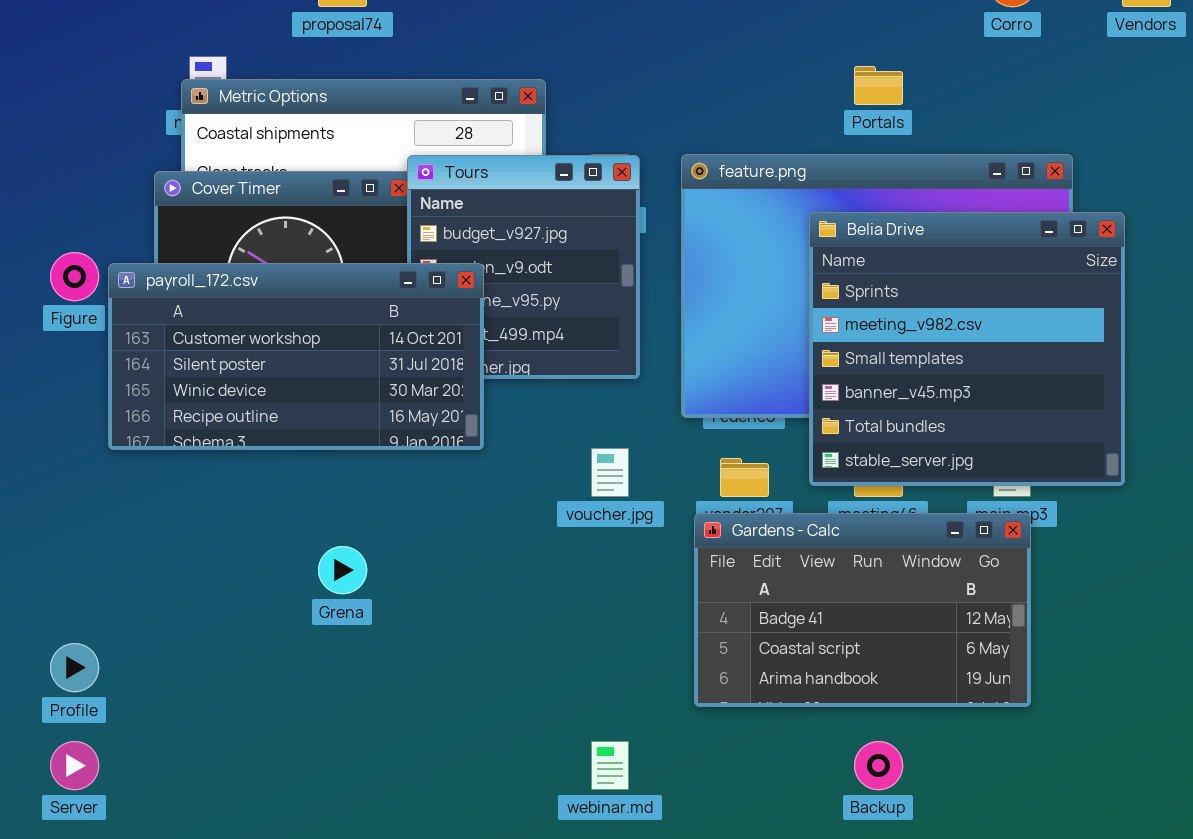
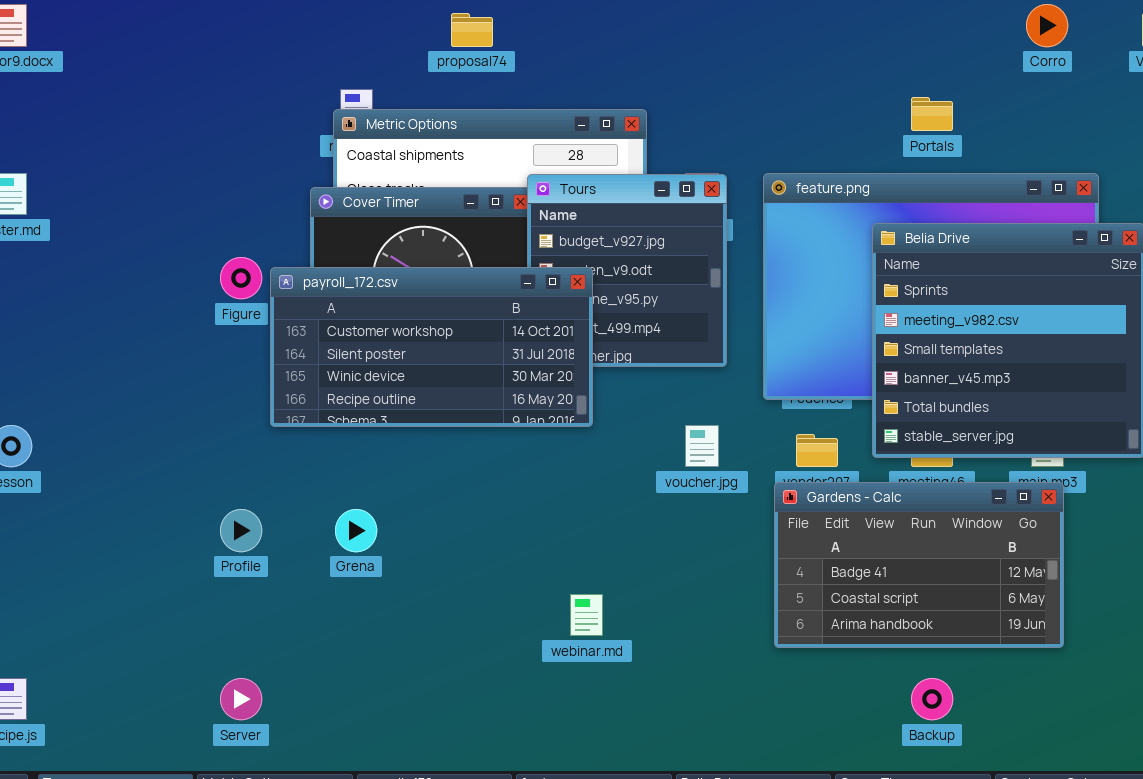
Grena: [318,546,367,594] -> [335,509,377,552], moved
Profile: [50,643,99,692] -> [220,509,262,552], moved
webinar.md: [591,741,629,790] -> [570,594,603,636], moved

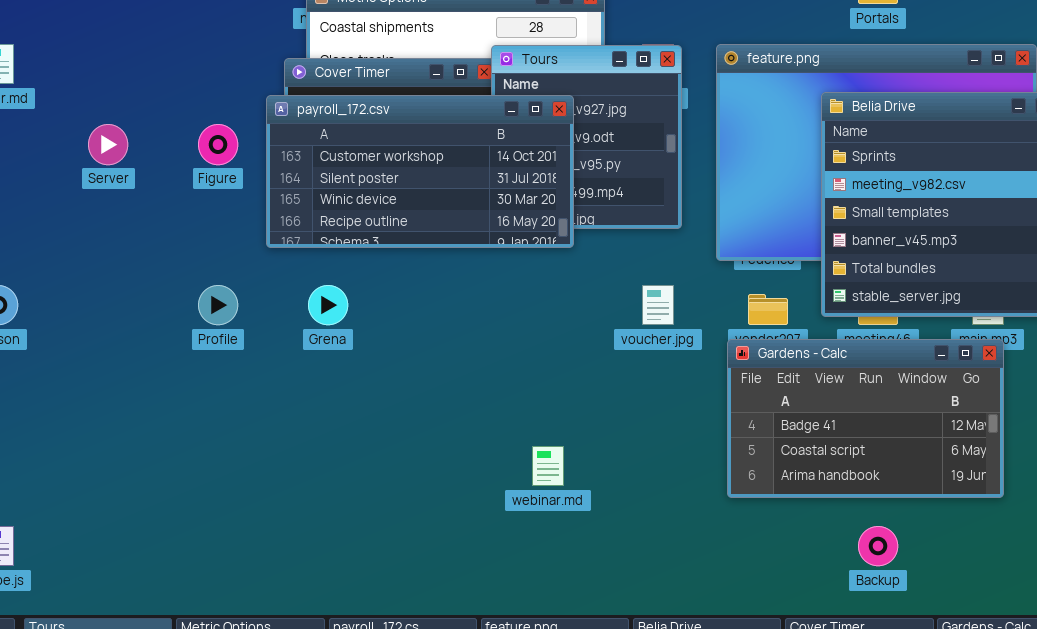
payroll_172.csv: [270,267,593,427] -> [266,95,574,248], moved
Profile: [220,509,262,552] -> [198,285,238,325], moved
Grena: [335,509,377,552] -> [308,285,348,325], moved
Server: [220,678,262,720] -> [88,124,128,165], moved

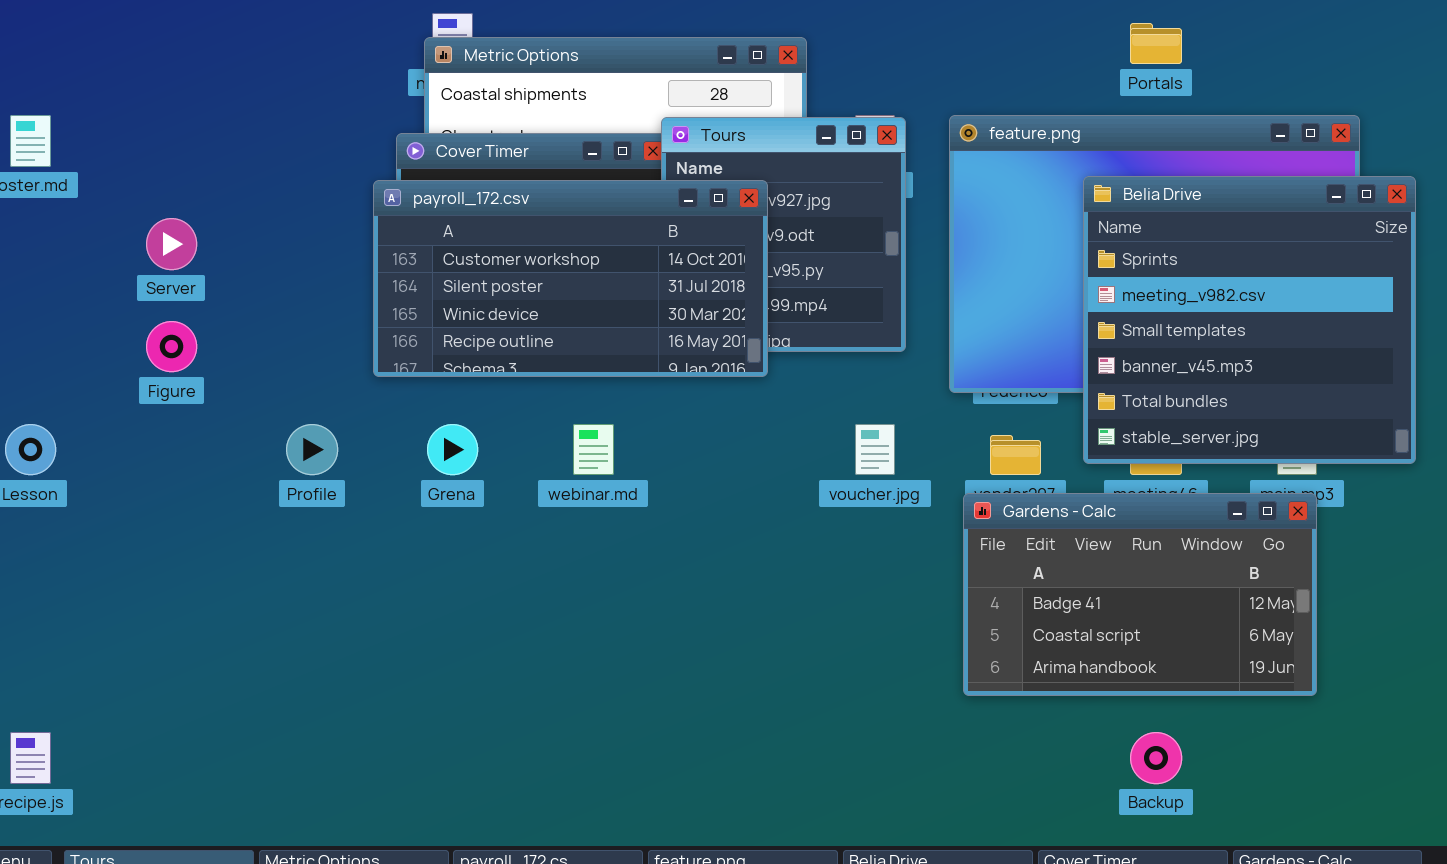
Figure: [198,124,238,165] -> [146,321,197,372], moved
webinar.md: [532,446,564,486] -> [573,424,614,475], moved

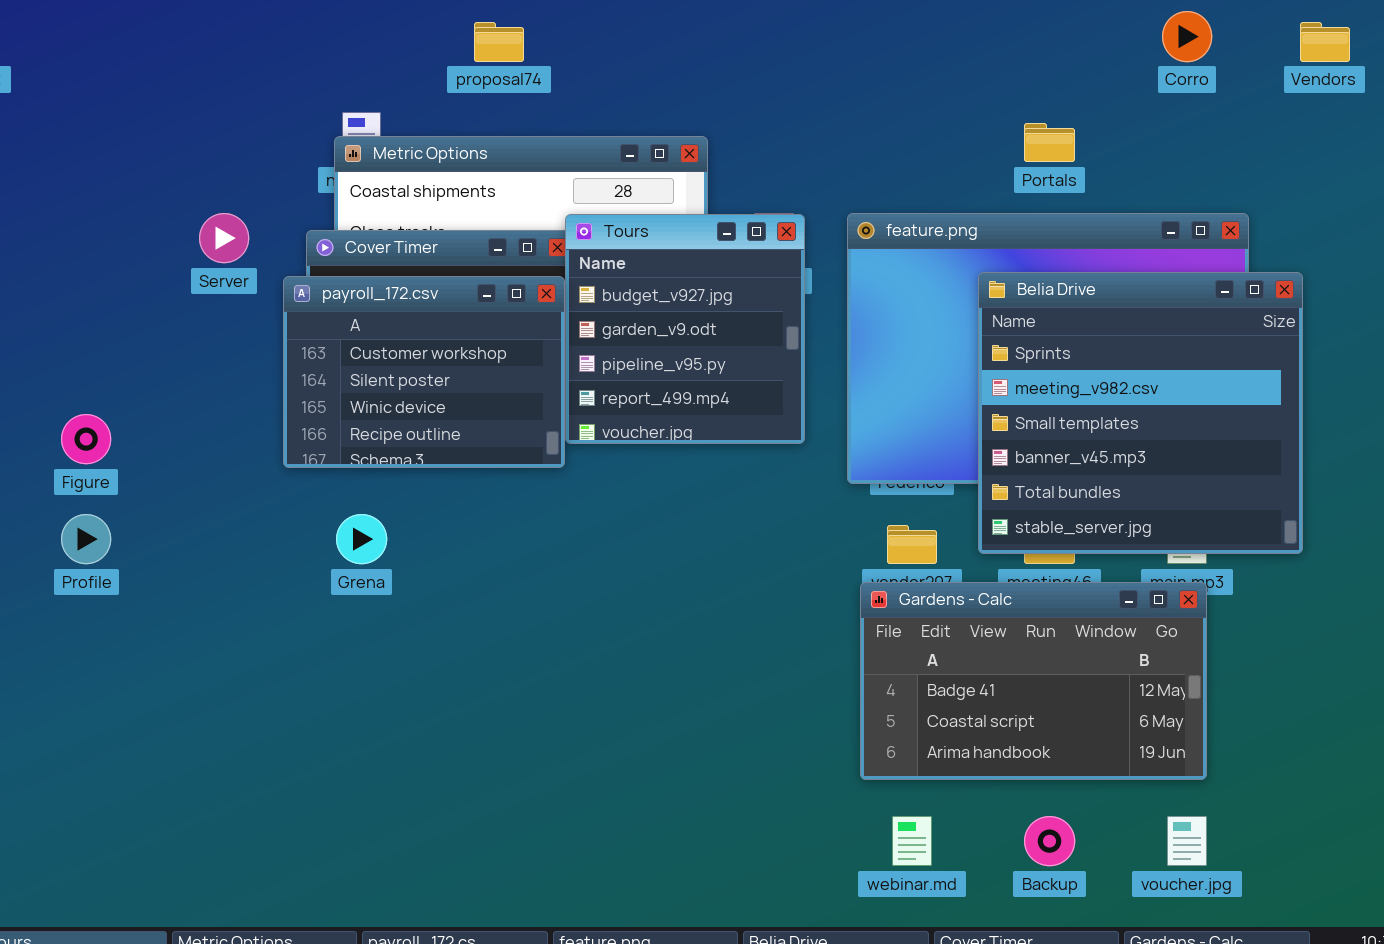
payroll_172.csv: [373,180,768,377] -> [283,276,565,468], resized
Server: [146,218,197,270] -> [199,213,249,263], moved
Profile: [286,424,338,475] -> [61,514,111,564], moved
webinar.md: [573,424,614,475] -> [892,816,932,866], moved
voucher.jpg: [855,424,895,475] -> [1167,816,1207,866], moved

